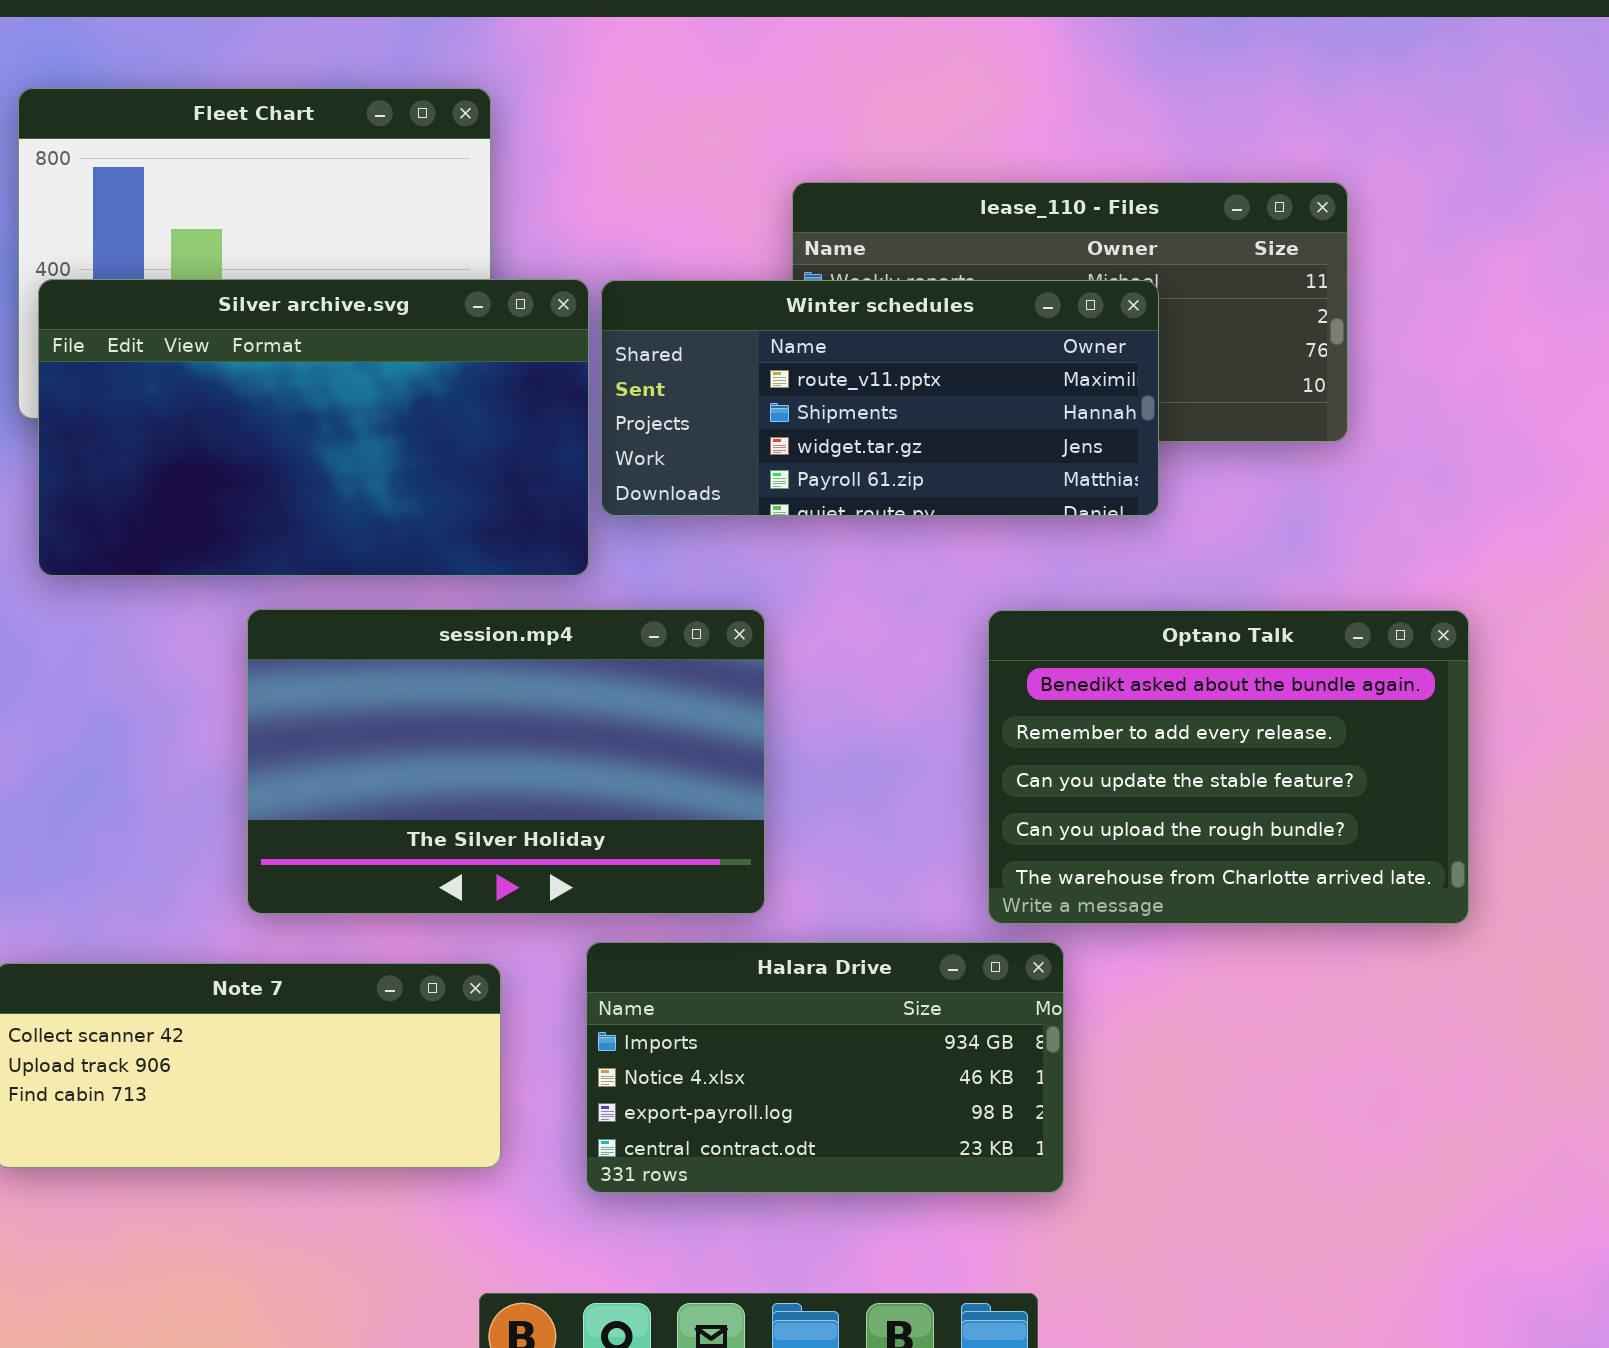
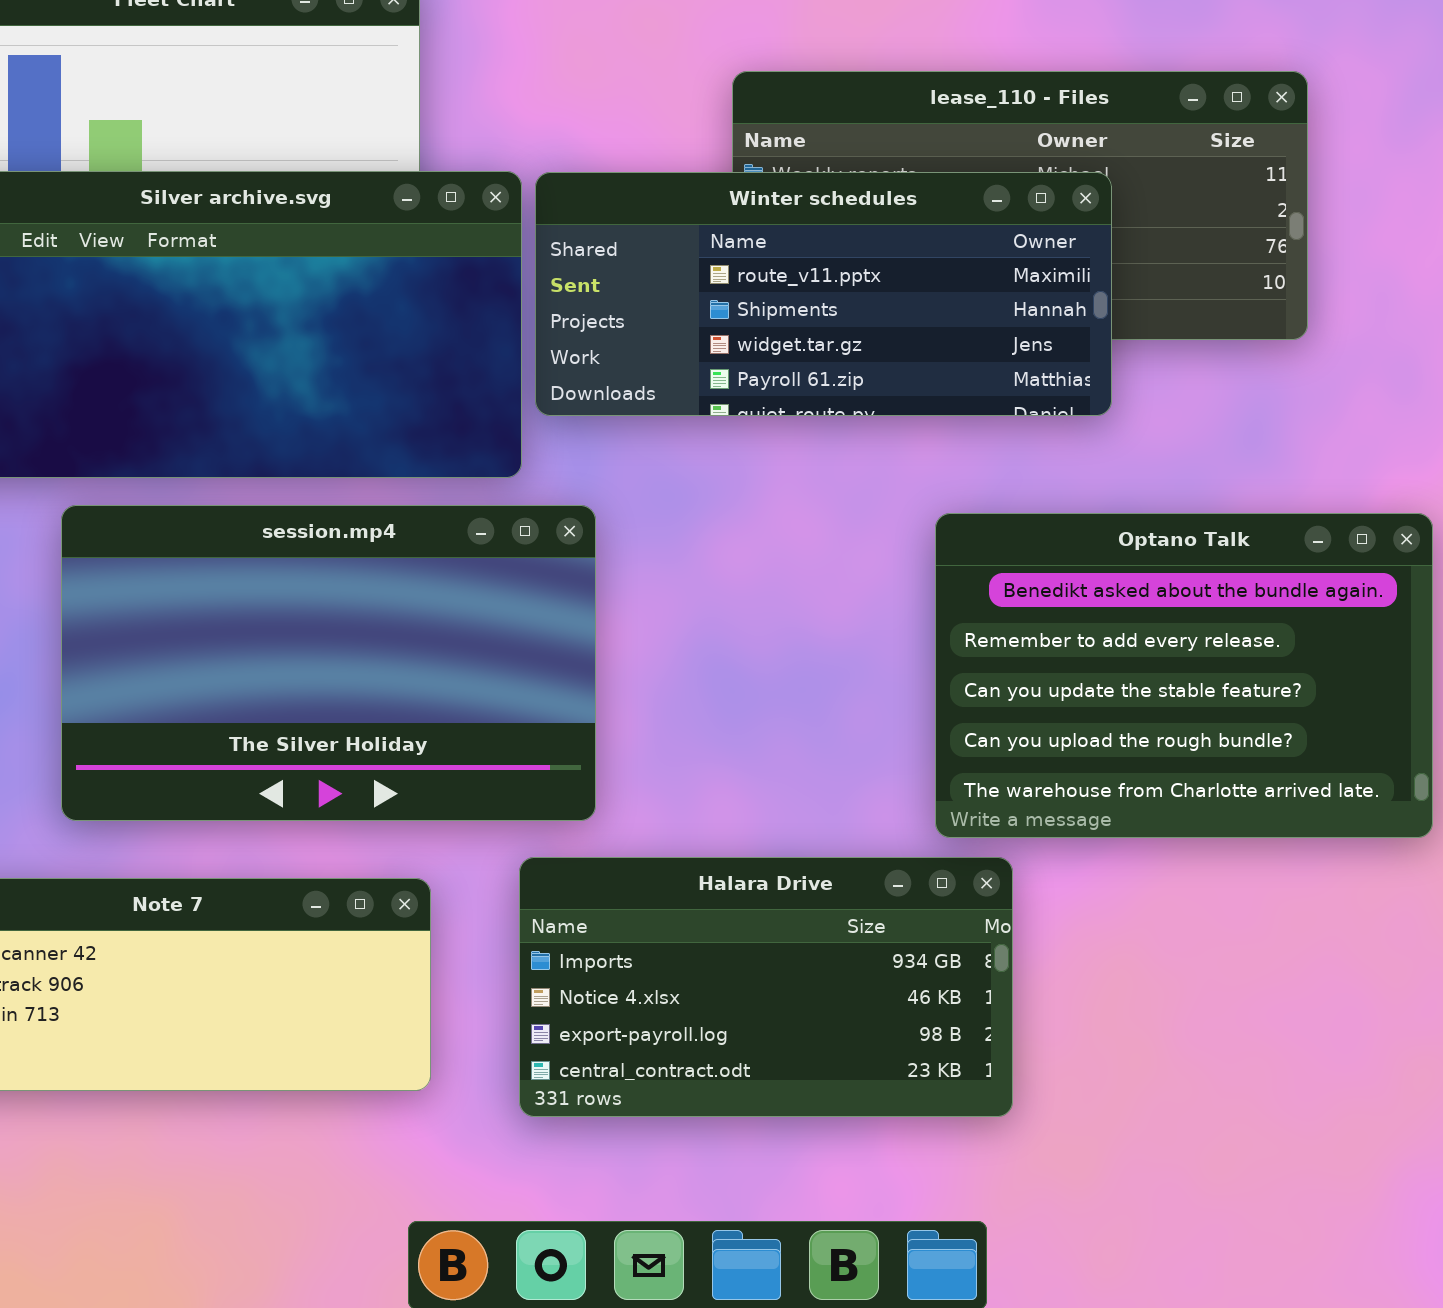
session.mp4: [247,609,765,914] -> [61,505,596,821], moved

